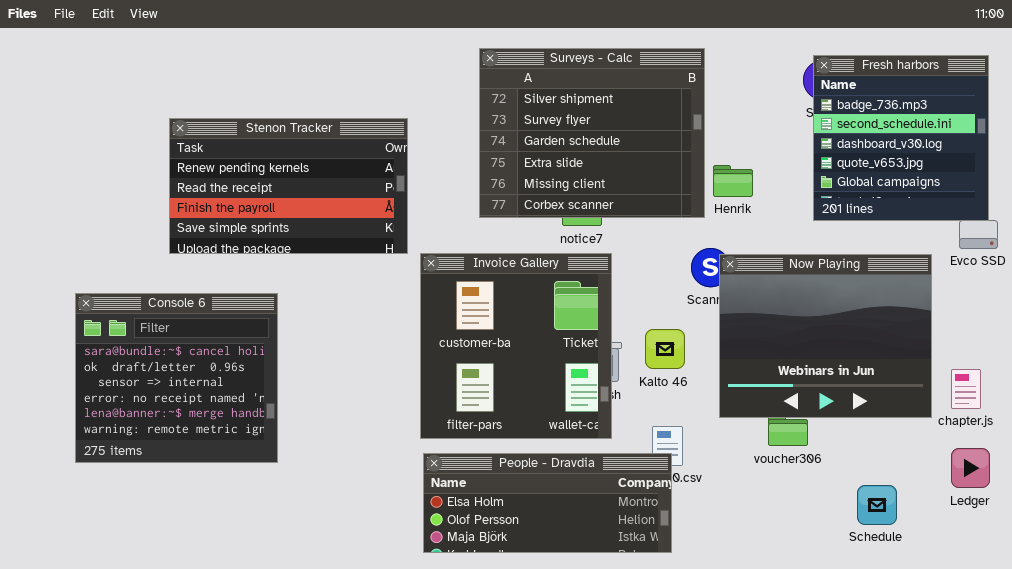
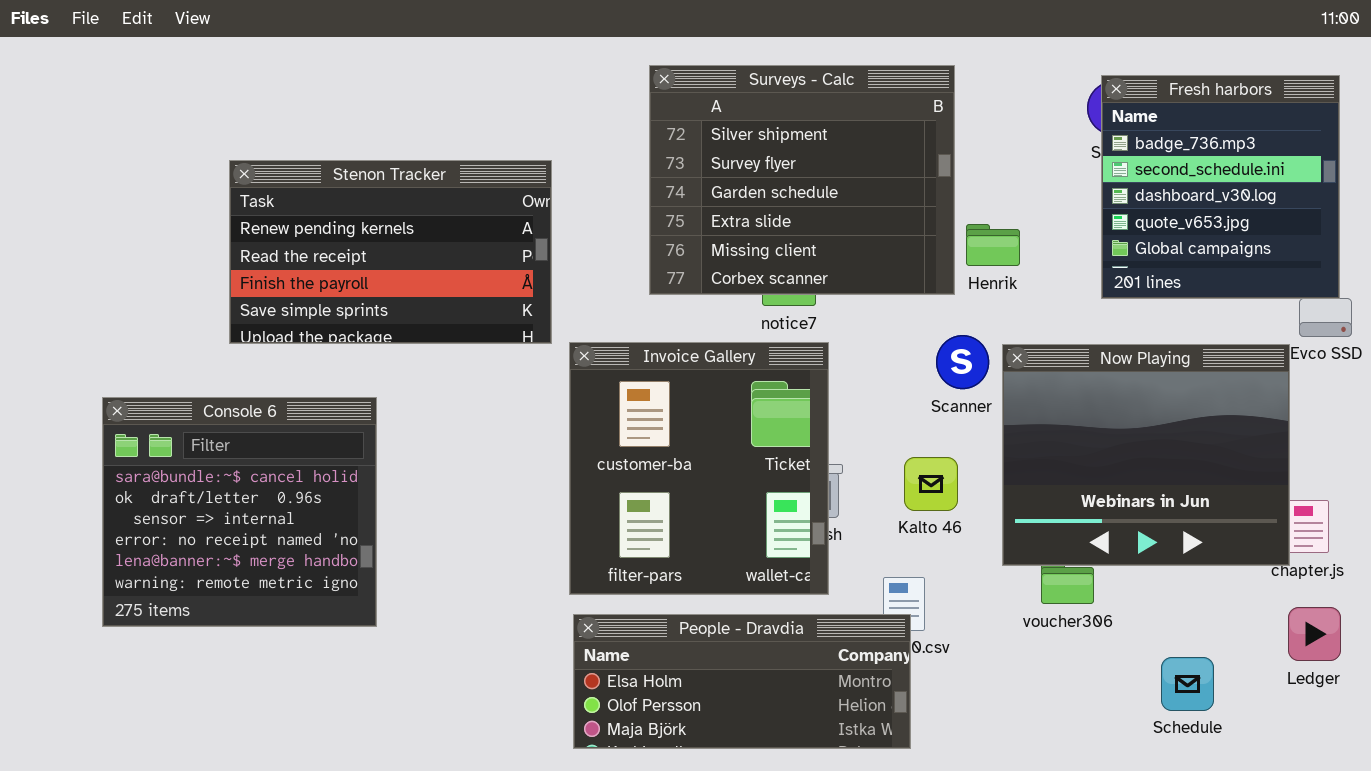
Now Playing: [719,254,932,418] -> [1002,344,1290,566], moved
Kalto 46: [645,329,685,369] -> [904,457,958,511], moved

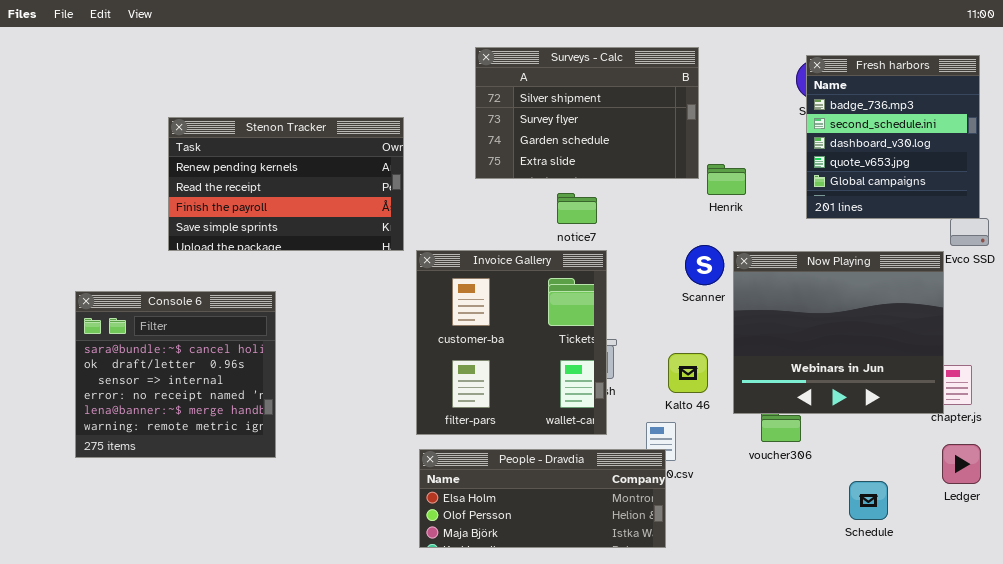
Surveys - Calc: [649,65,955,295] -> [475,47,699,179], resized
Kalto 46: [904,457,958,511] -> [668,353,708,393], moved

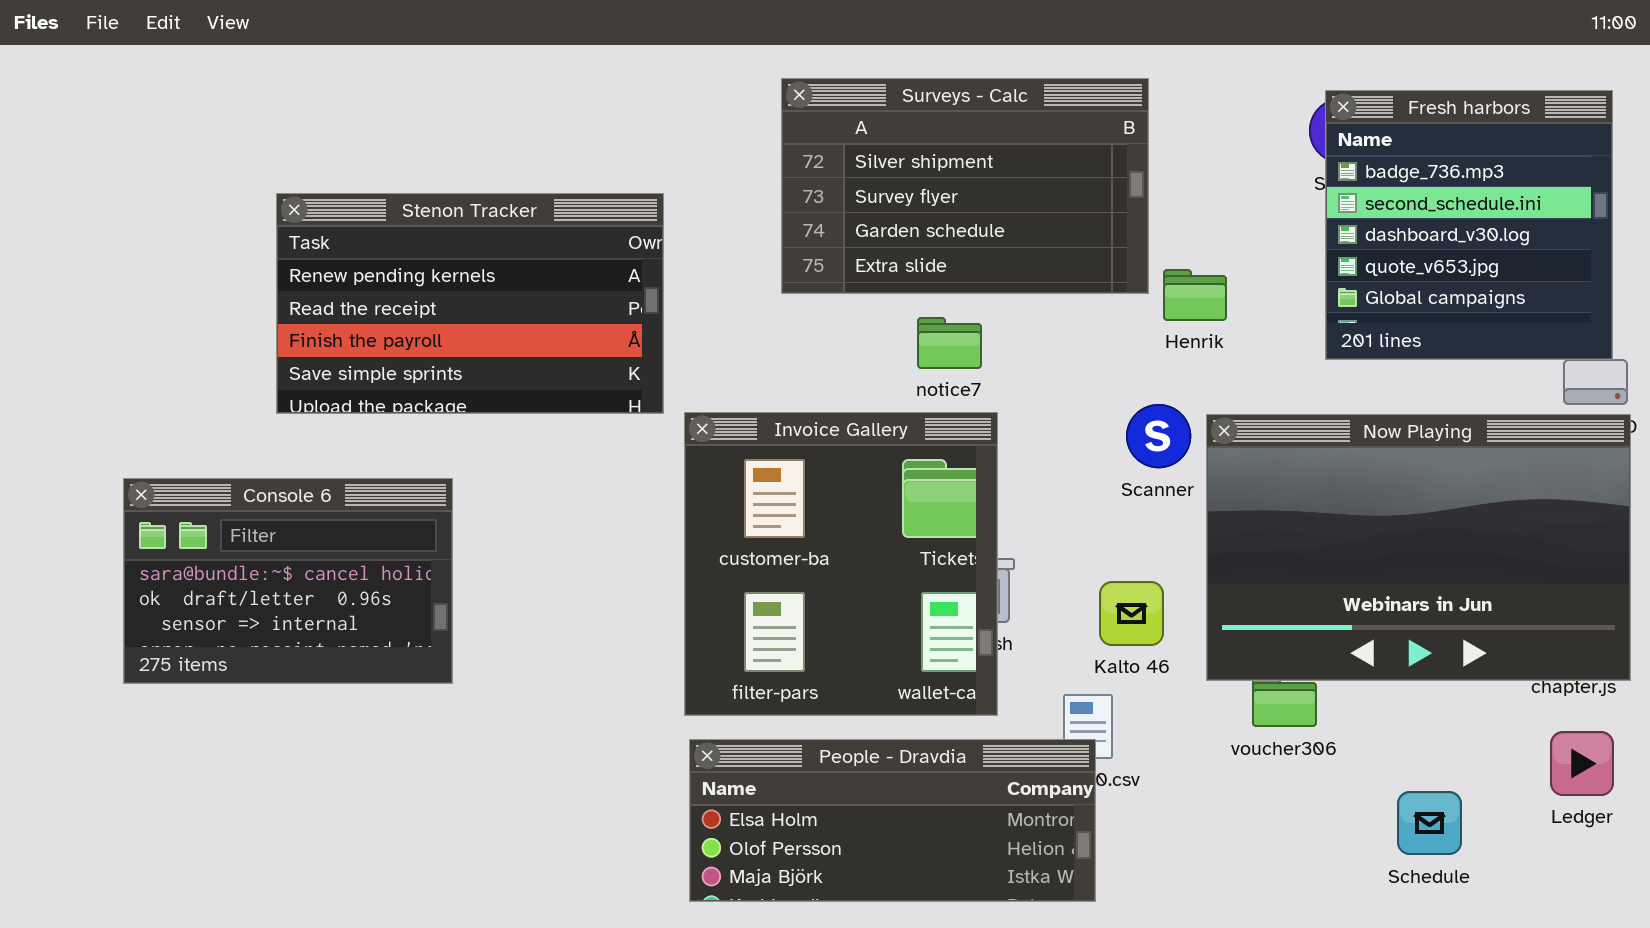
Now Playing: [733,251,944,414] -> [1206,414,1631,681], resized
Console 6: [75,291,276,458] -> [123,478,453,684], resized

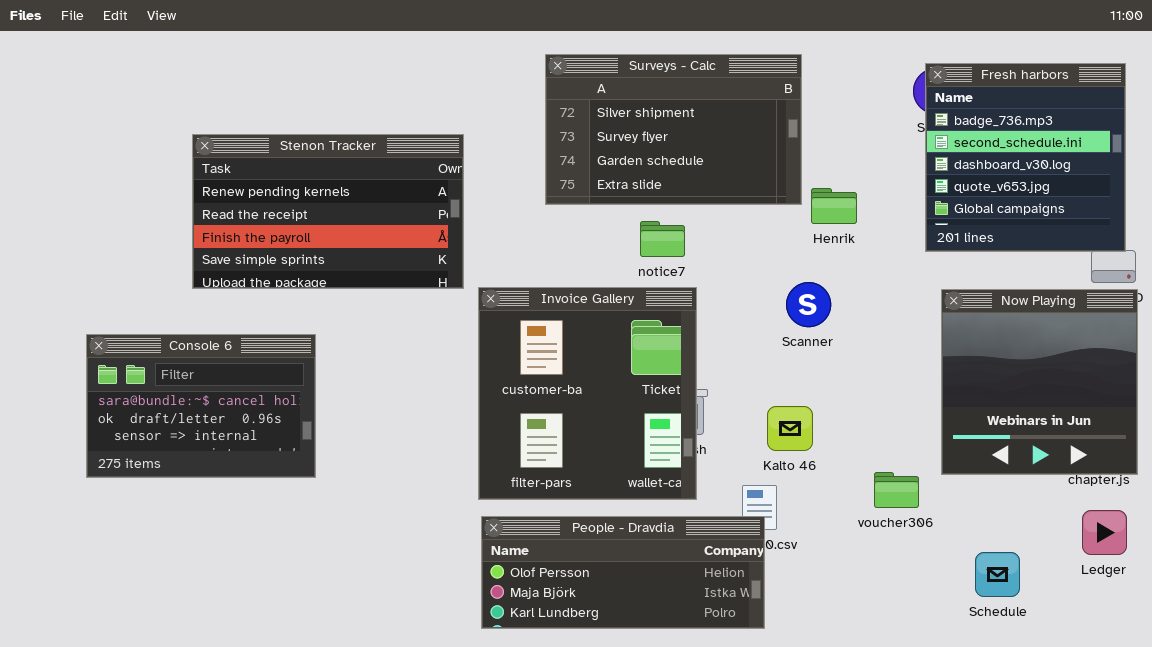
Now Playing: [1206,414,1631,681] -> [941,289,1138,475], resized
People - Dravdia: [689,739,1096,902] -> [481,516,765,629], scrolled down 1 row

